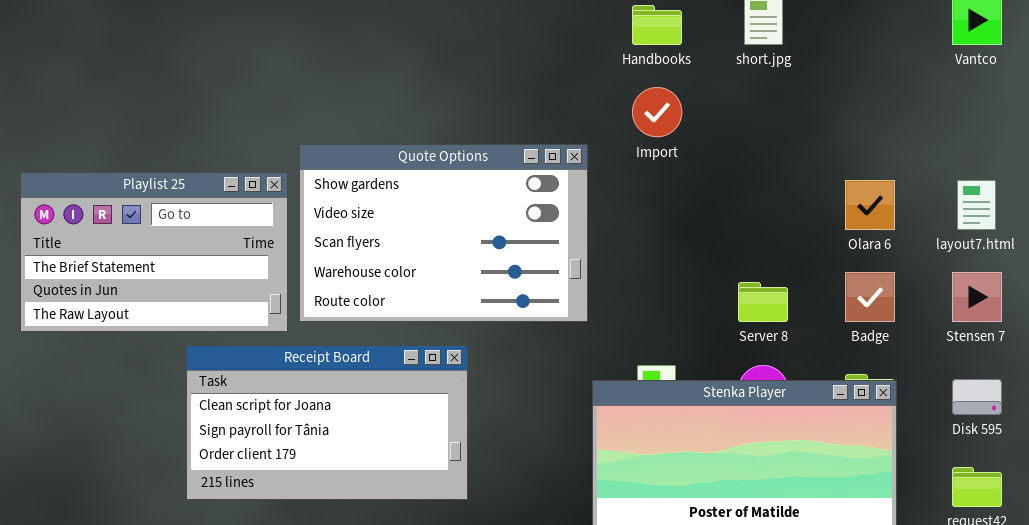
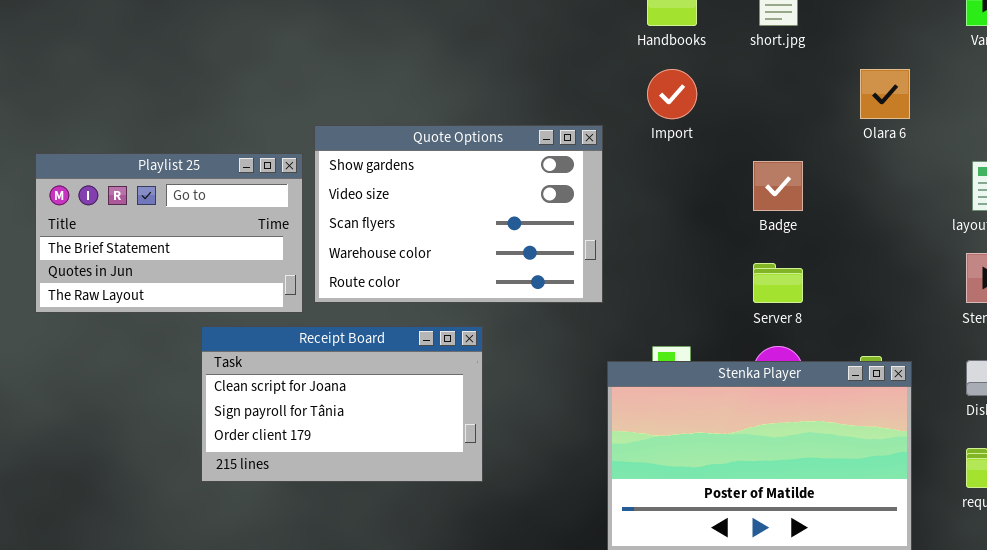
Olara 6: [845,180,895,230] -> [860,69,910,119], moved
Badge: [845,272,895,322] -> [753,161,803,211], moved

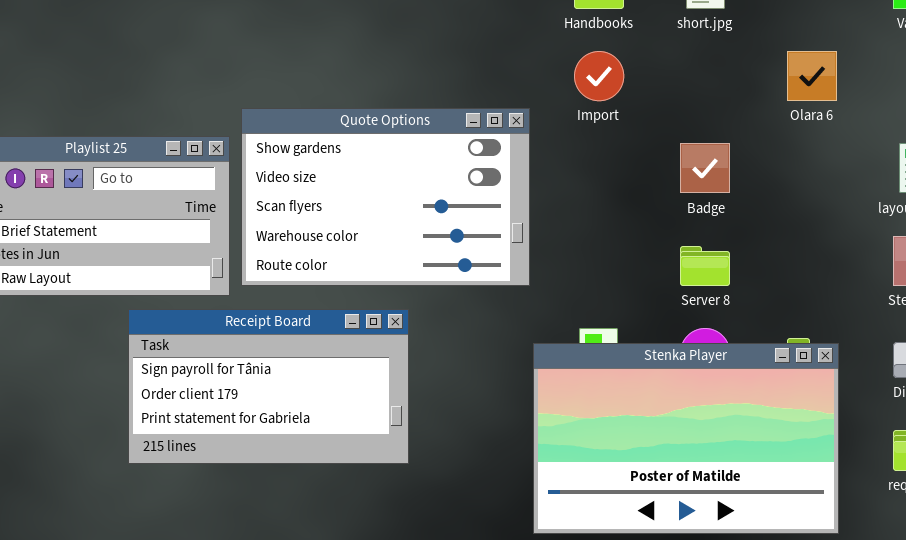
Receipt Board: [201,326,483,482] -> [128,309,409,464], scrolled down 1 row

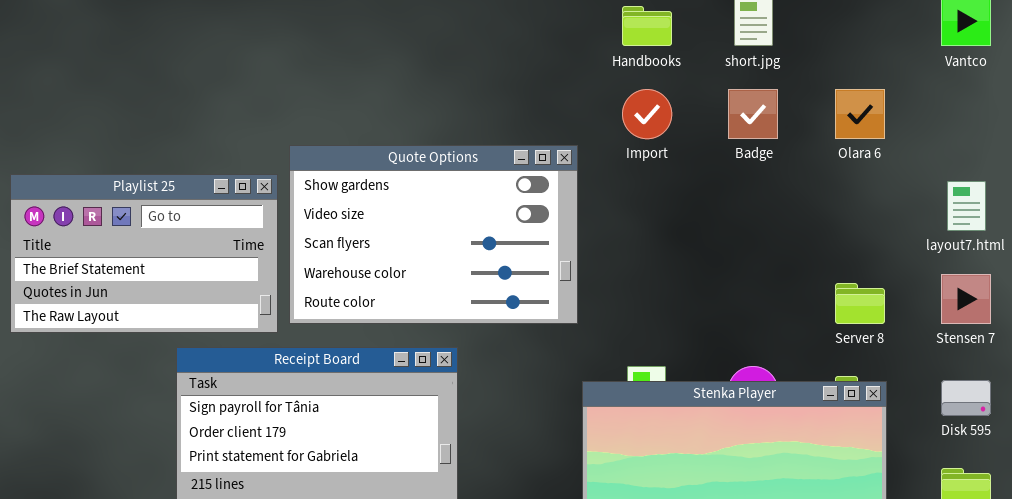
Badge: [680,143,730,193] -> [728,89,778,139], moved
Server 8: [680,246,730,286] -> [835,283,885,324], moved

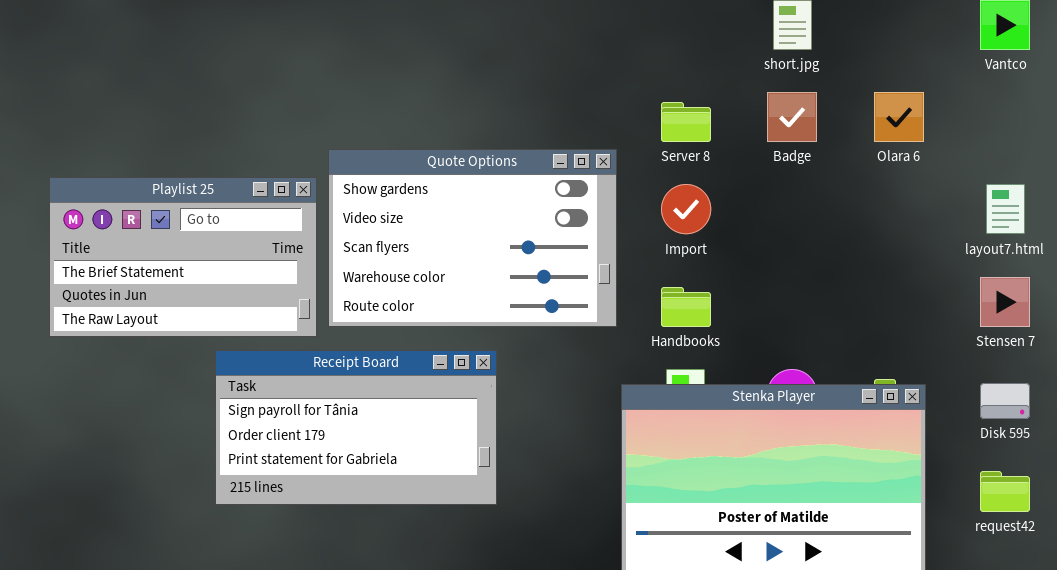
Handbooks: [622,6,672,46] -> [661,287,711,327], moved
Import: [622,89,672,139] -> [661,184,711,234], moved
Server 8: [835,283,885,324] -> [661,102,711,142], moved

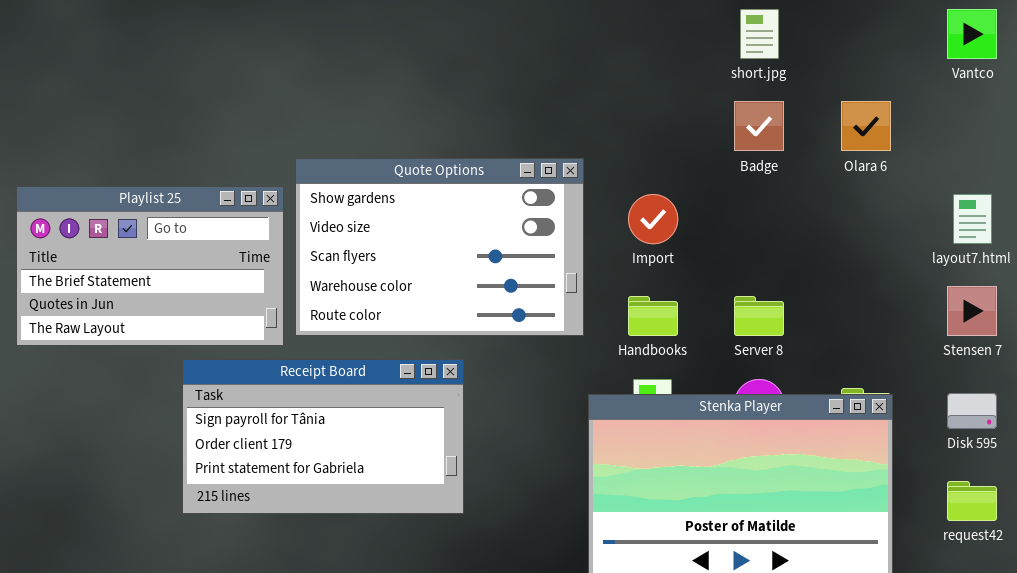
Server 8: [661,102,711,142] -> [734,296,784,336], moved

